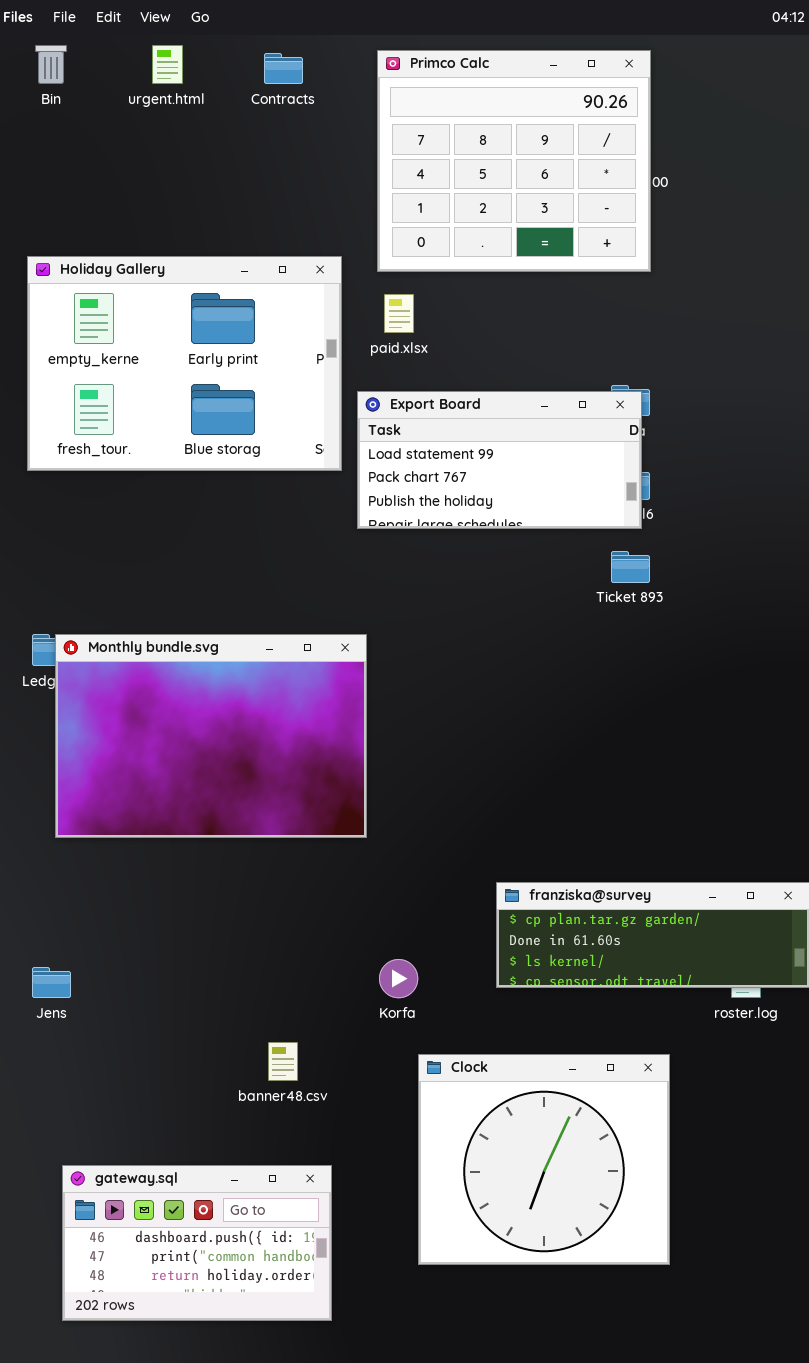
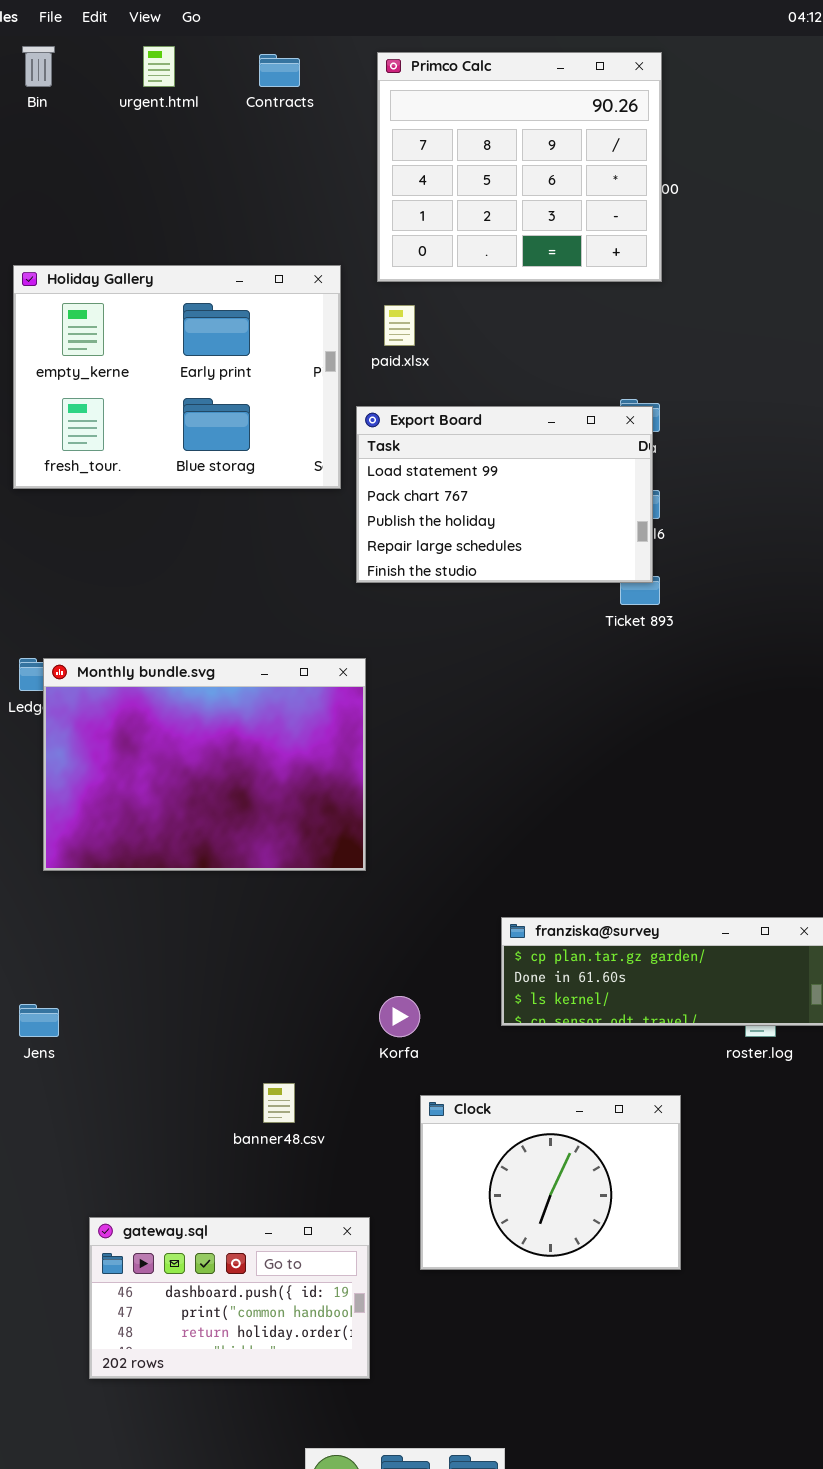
Export Board: [357,391,642,529] -> [356,406,653,583], resized
Clock: [418,1054,670,1265] -> [420,1095,681,1270], resized
gateway.sql: [62,1165,332,1321] -> [89,1217,370,1379], moved

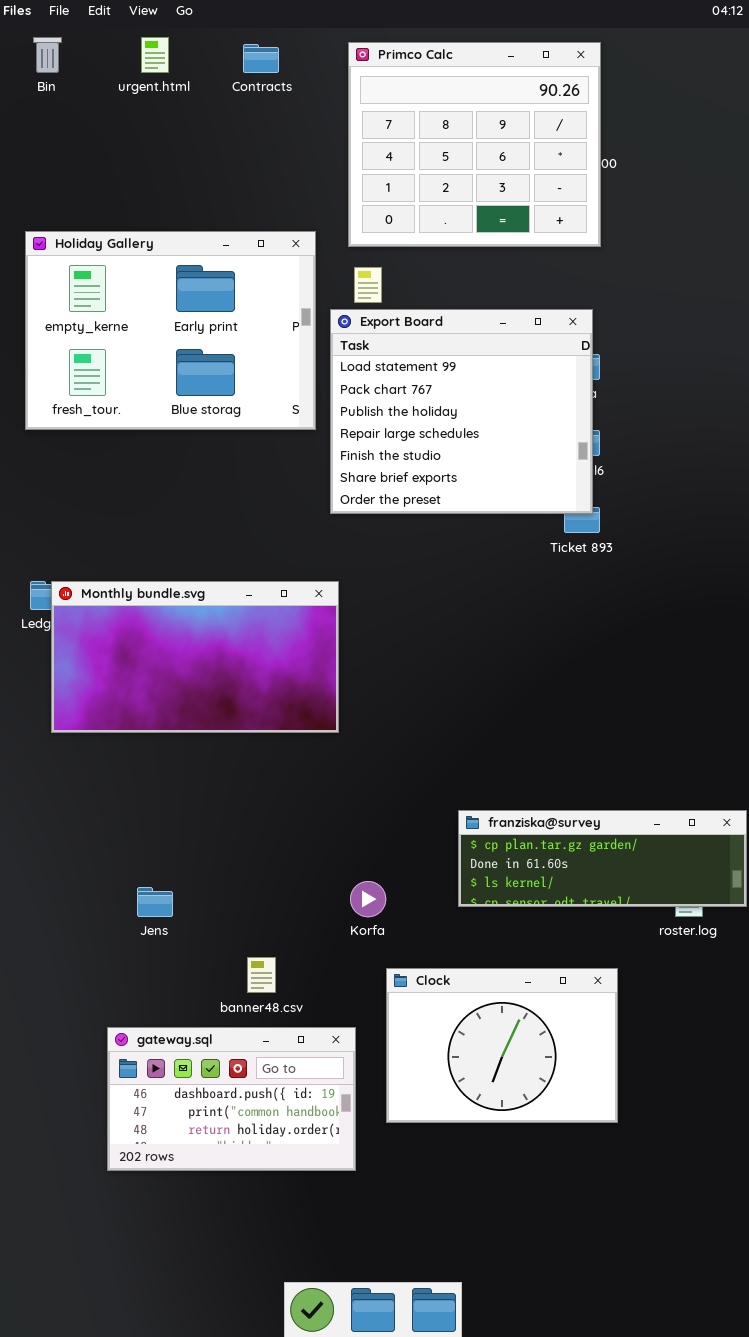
Export Board: [356,406,653,583] -> [330,309,593,514], resized
Monthly bundle.svg: [43,658,366,871] -> [51,581,339,733], resized
Jens: [19,1004,59,1037] -> [137,887,173,917], moved
gateway.sql: [89,1217,370,1379] -> [107,1027,356,1171], moved

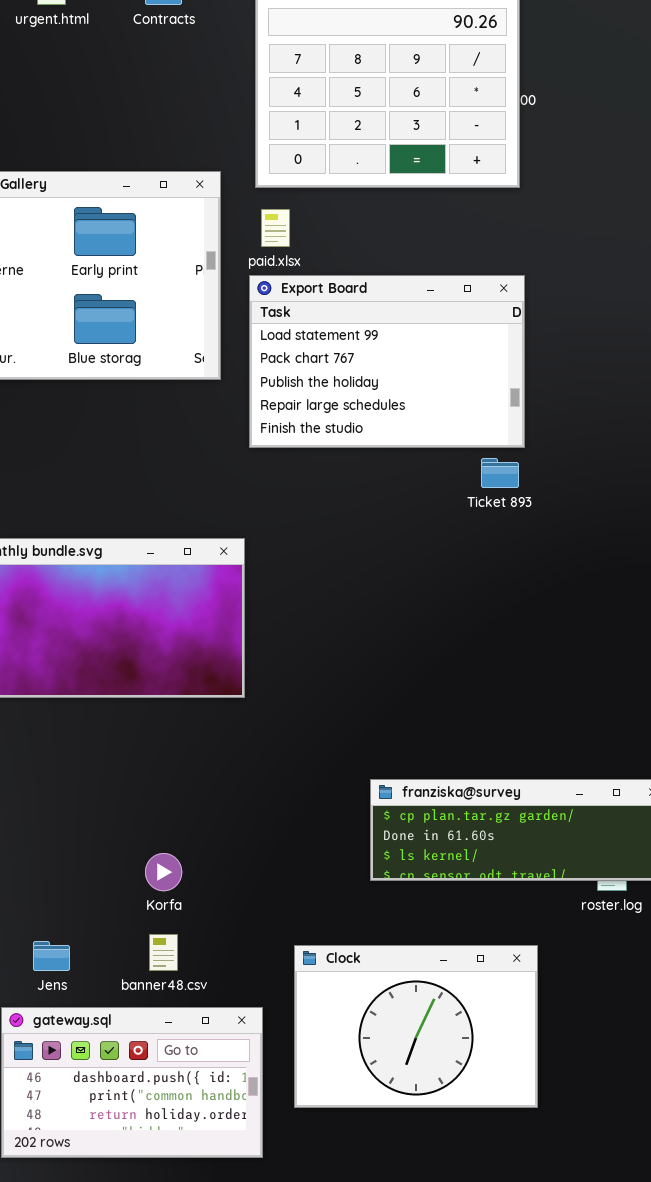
Export Board: [330,309,593,514] -> [249,275,525,448], moved, resized
Korfa: [350,881,386,917] -> [145,853,182,891], moved
Jens: [137,887,173,917] -> [33,941,70,971], moved

